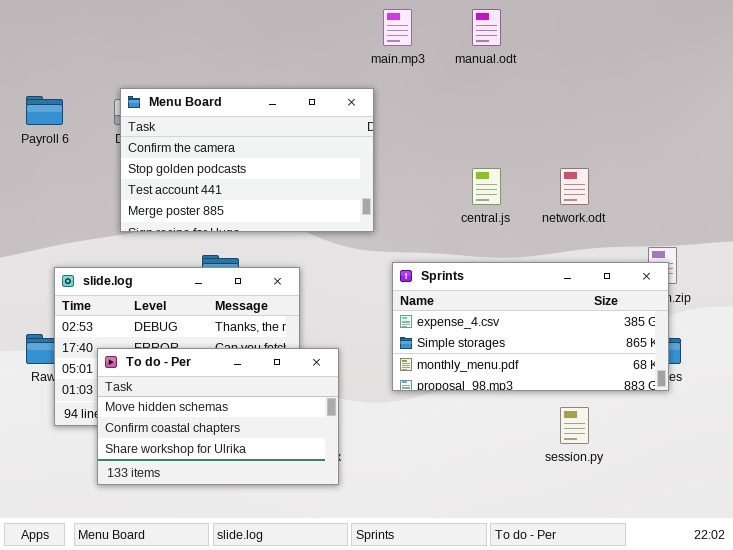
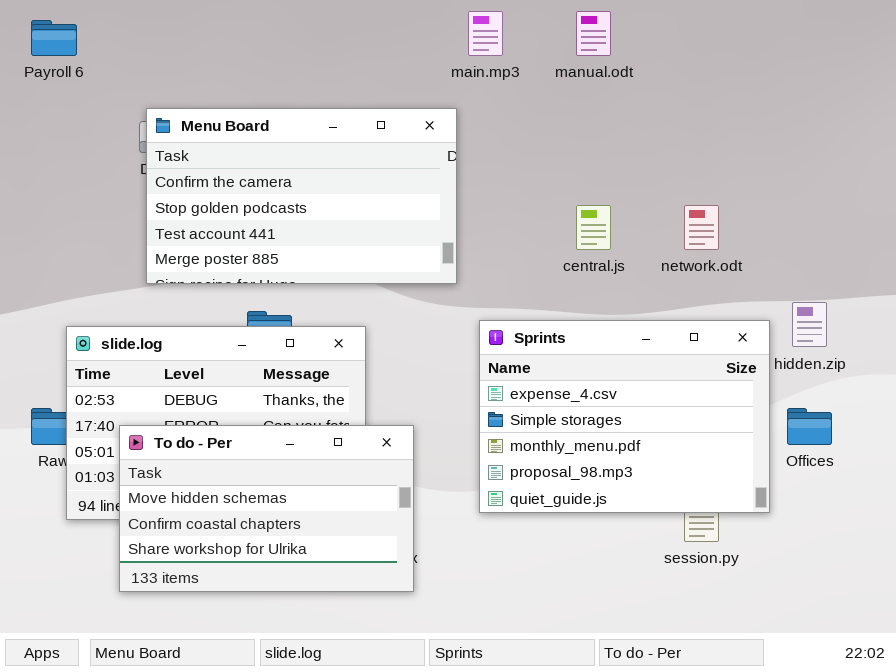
Payroll 6: [26,96,63,125] -> [31,20,77,56], moved
Sprints: [392,262,669,391] -> [479,320,770,513], resized

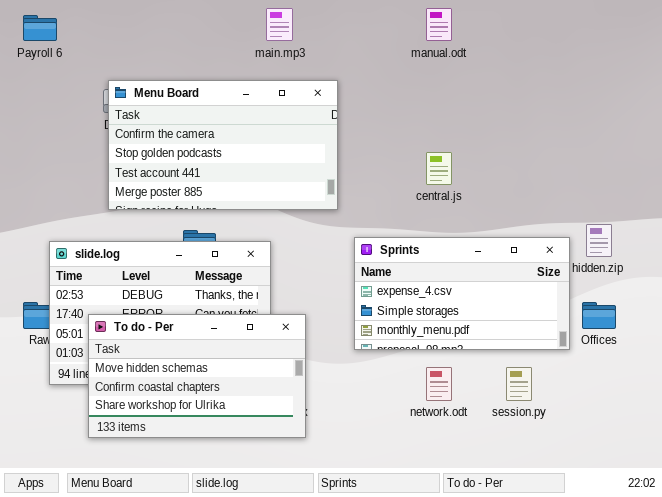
main.mp3: [468,11,503,56] -> [266,8,293,41], moved
network.odt: [684,205,719,250] -> [426,367,452,401], moved
Sprints: [479,320,770,513] -> [354,237,570,350], resized

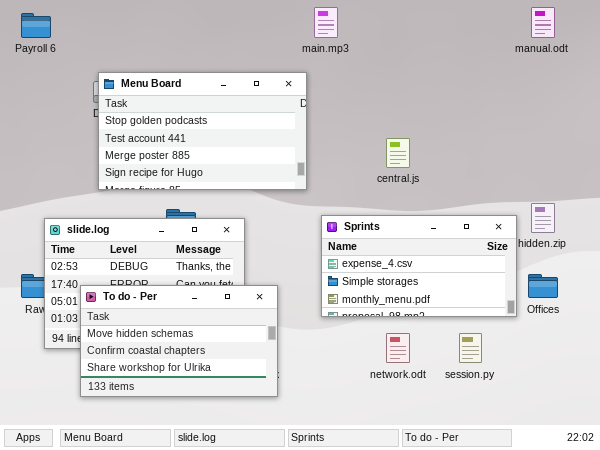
main.mp3: [266,8,293,41] -> [314,7,338,38], moved
manual.odt: [426,8,452,41] -> [531,7,555,38], moved
Menu Board: [108,80,338,210] -> [98,72,307,190], scrolled down 1 row

